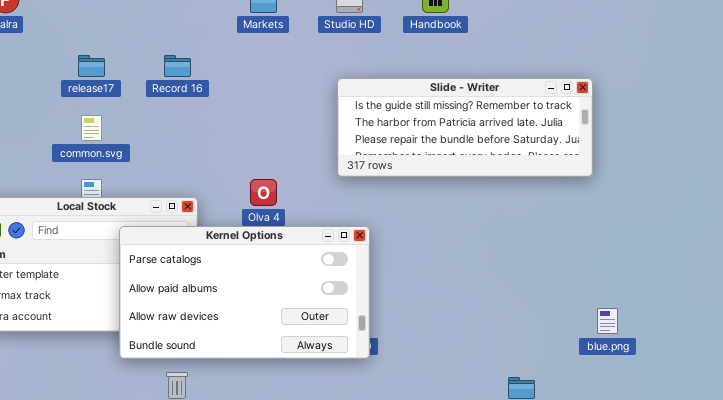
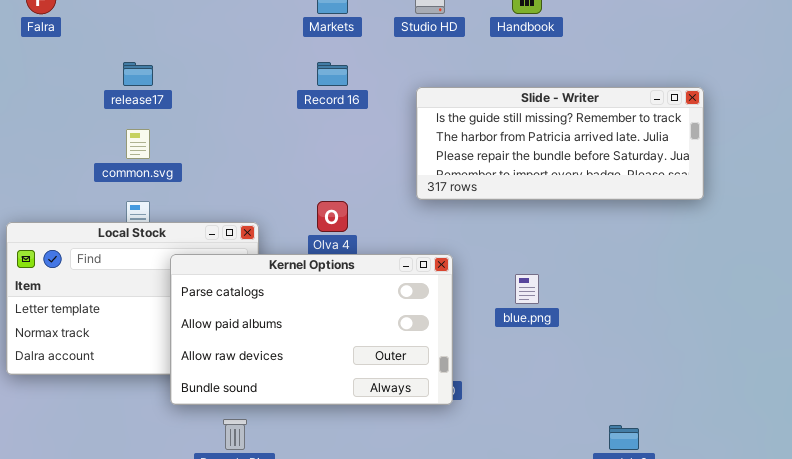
Record 16: [164,55,191,77] -> [317,62,348,86], moved
blue.png: [597,308,618,334] -> [515,274,539,304], moved

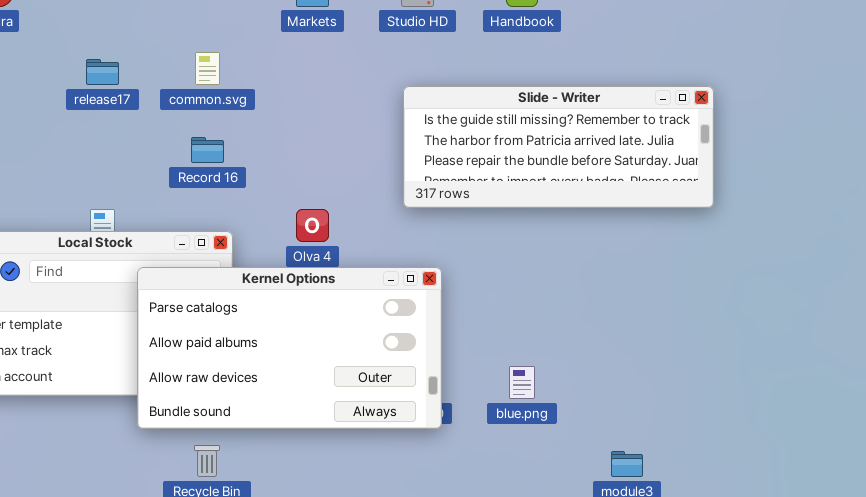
Record 16: [317,62,348,86] -> [191,137,224,163], moved
common.svg: [126,129,150,159] -> [195,52,220,85], moved
blue.png: [515,274,539,304] -> [509,366,535,399], moved

